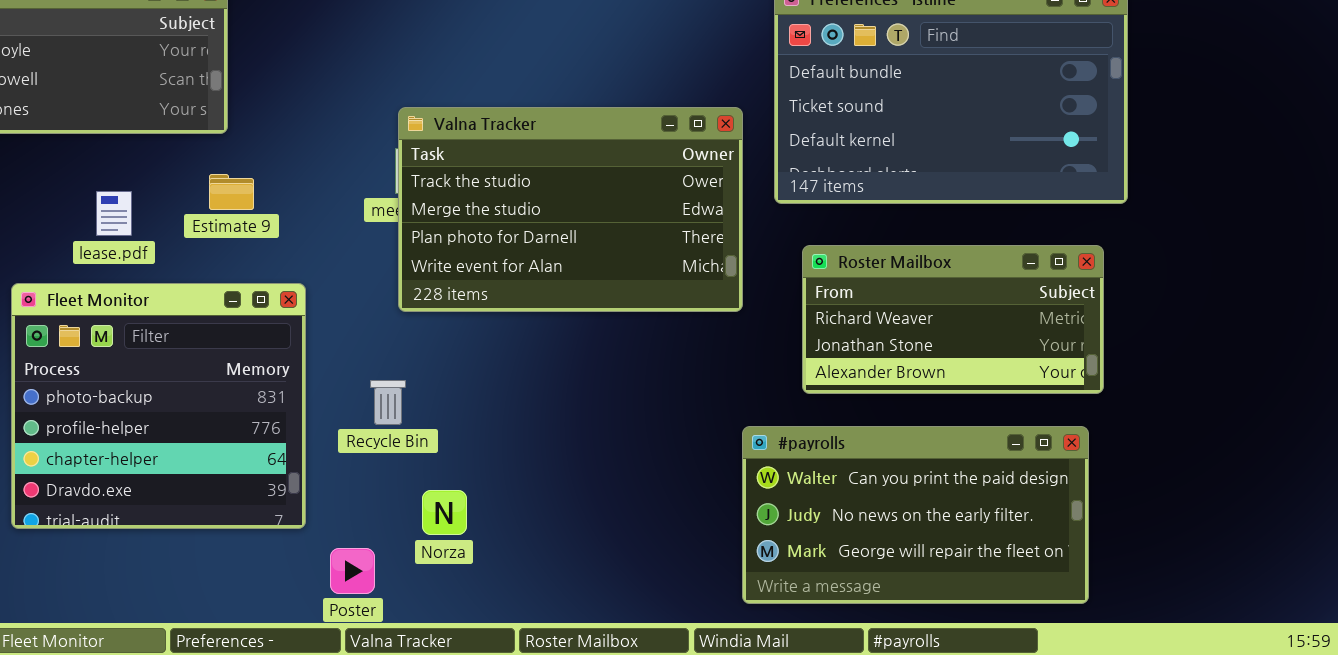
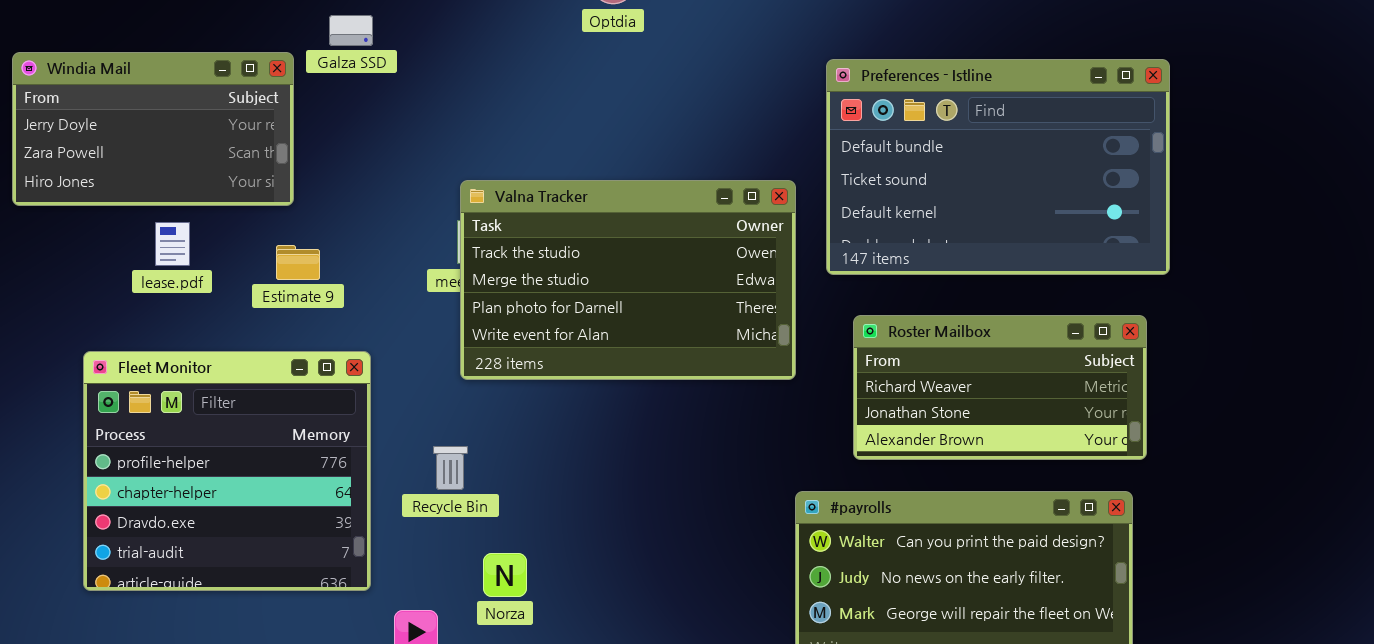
lease.pdf: [96,191,132,236] -> [155,222,190,266], moved
Fleet Monitor: [11,283,306,529] -> [83,351,371,591], scrolled down 1 row

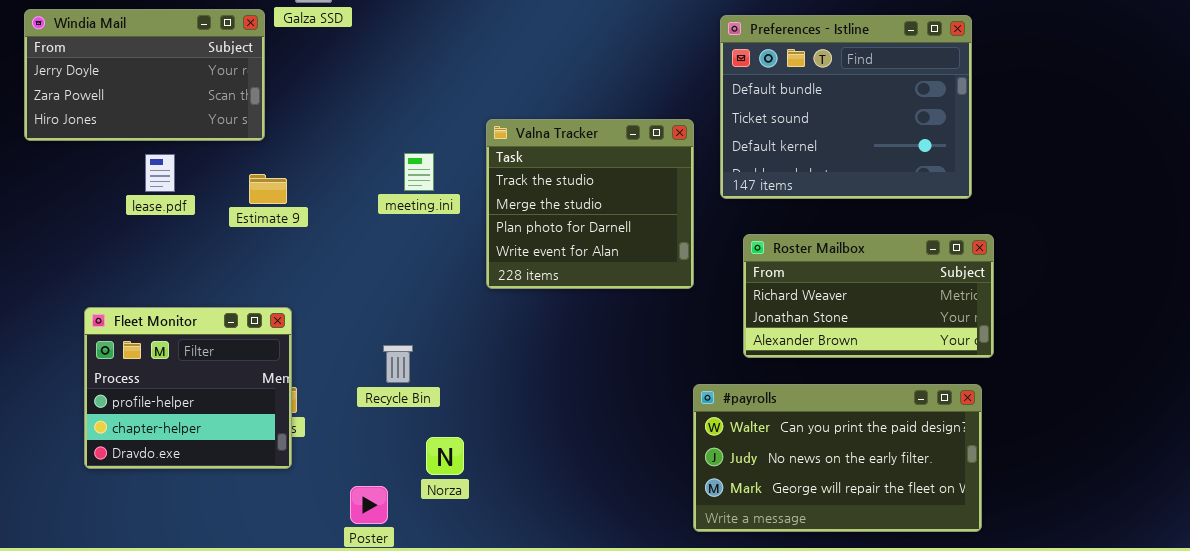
Preferences - Istline: [826,59,1170,275] -> [720,15,972,199], resized
Valna Tracker: [460,180,796,380] -> [486,119,694,289], resized
Fleet Monitor: [83,351,371,591] -> [84,307,292,469], resized

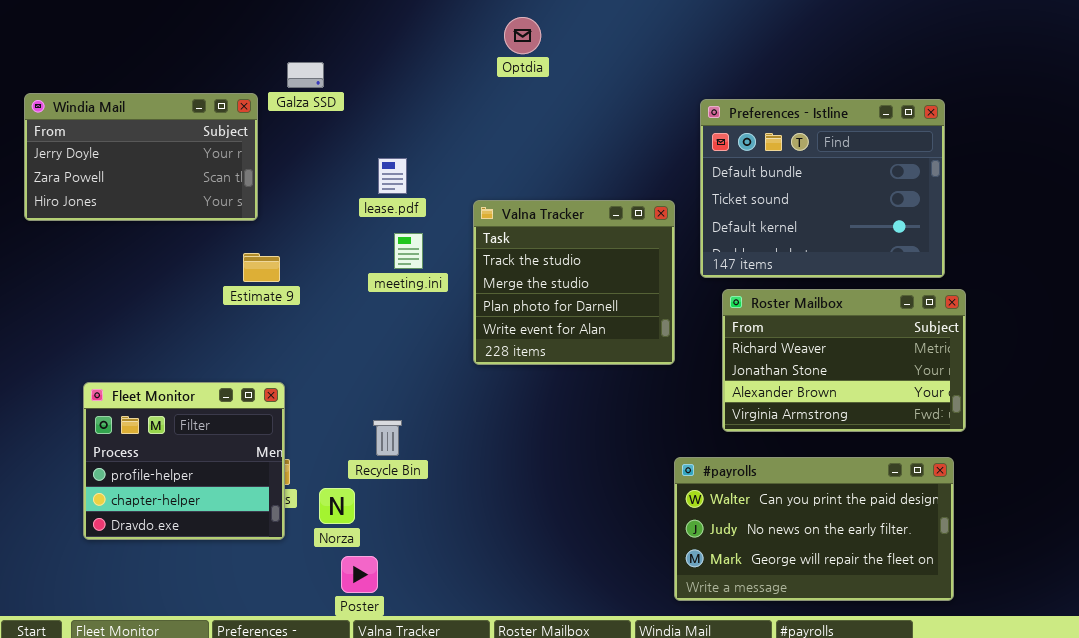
lease.pdf: [145,154,175,192] -> [378,158,407,194], moved
Roster Mailbox: [743,234,994,358] -> [722,289,966,432], resized
Norza: [426,437,464,475] -> [319,488,355,524], moved

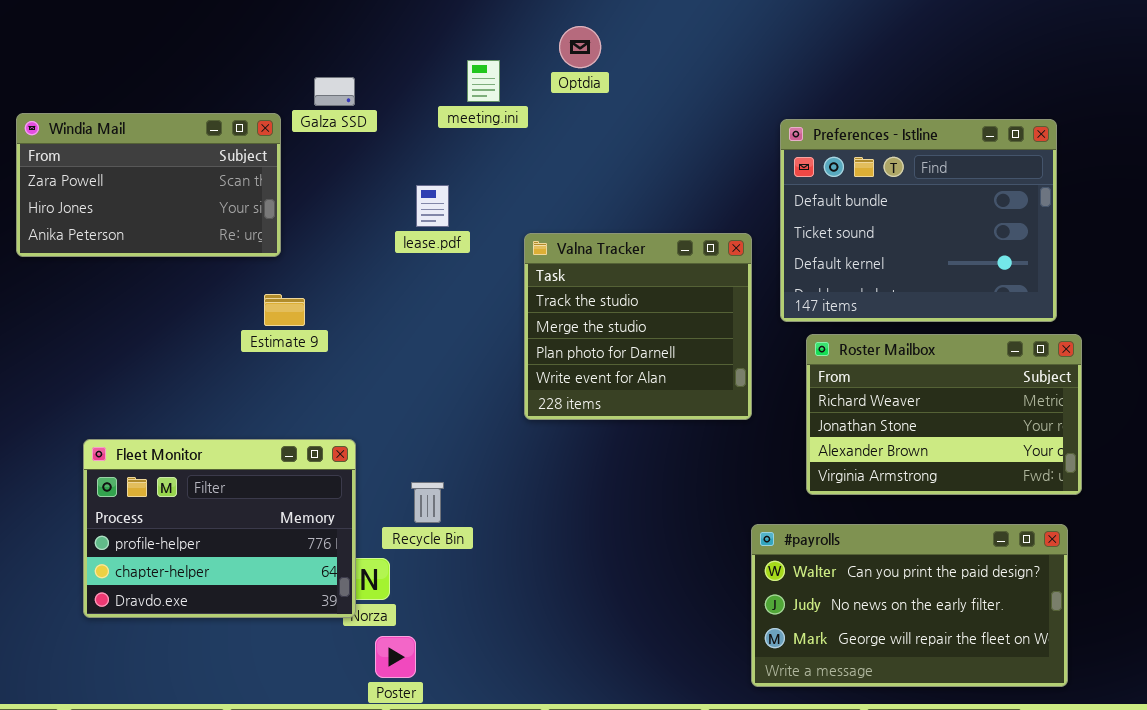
Windia Mail: [24,93,258,221] -> [16,113,281,257], scrolled down 1 row
meeting.ini: [394,233,423,269] -> [467,60,500,102], moved
Fleet Monitor: [83,382,285,540] -> [83,439,356,618], resized

